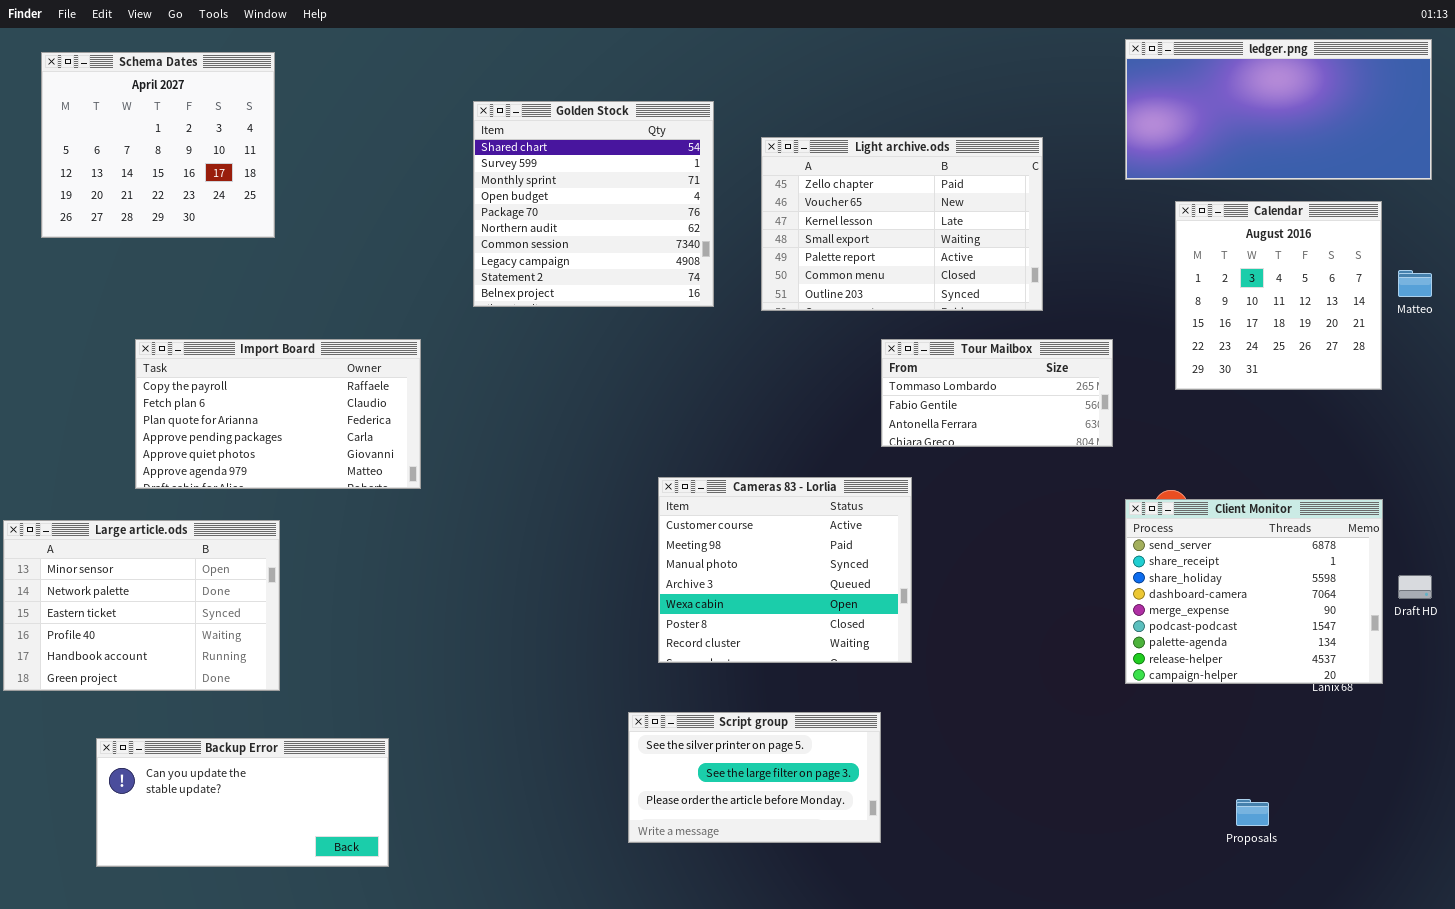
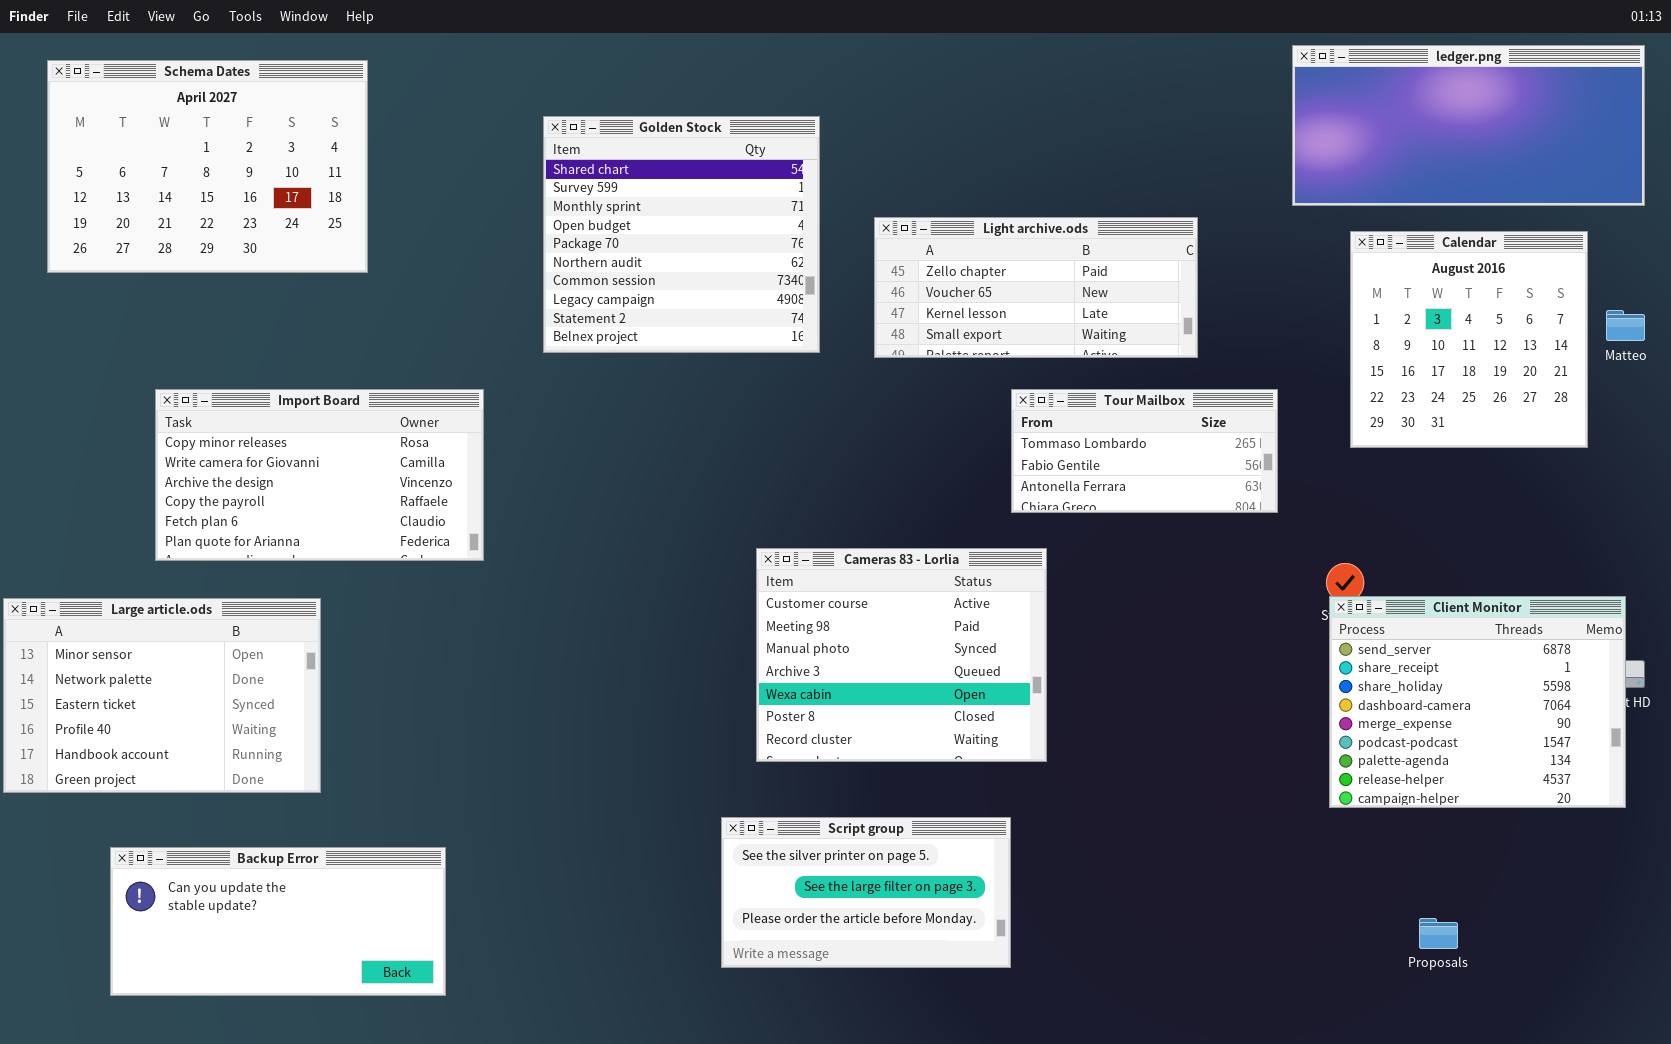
Schema Dates: [41,52,275,238] -> [47,60,368,273], resized
Light archive.ods: [761,137,1043,311] -> [874,217,1198,358], resized
Import Board: [135,339,421,489] -> [155,389,484,561], scrolled up 3 rows
Client Monitor: [1125,499,1383,684] -> [1329,596,1626,808], moved

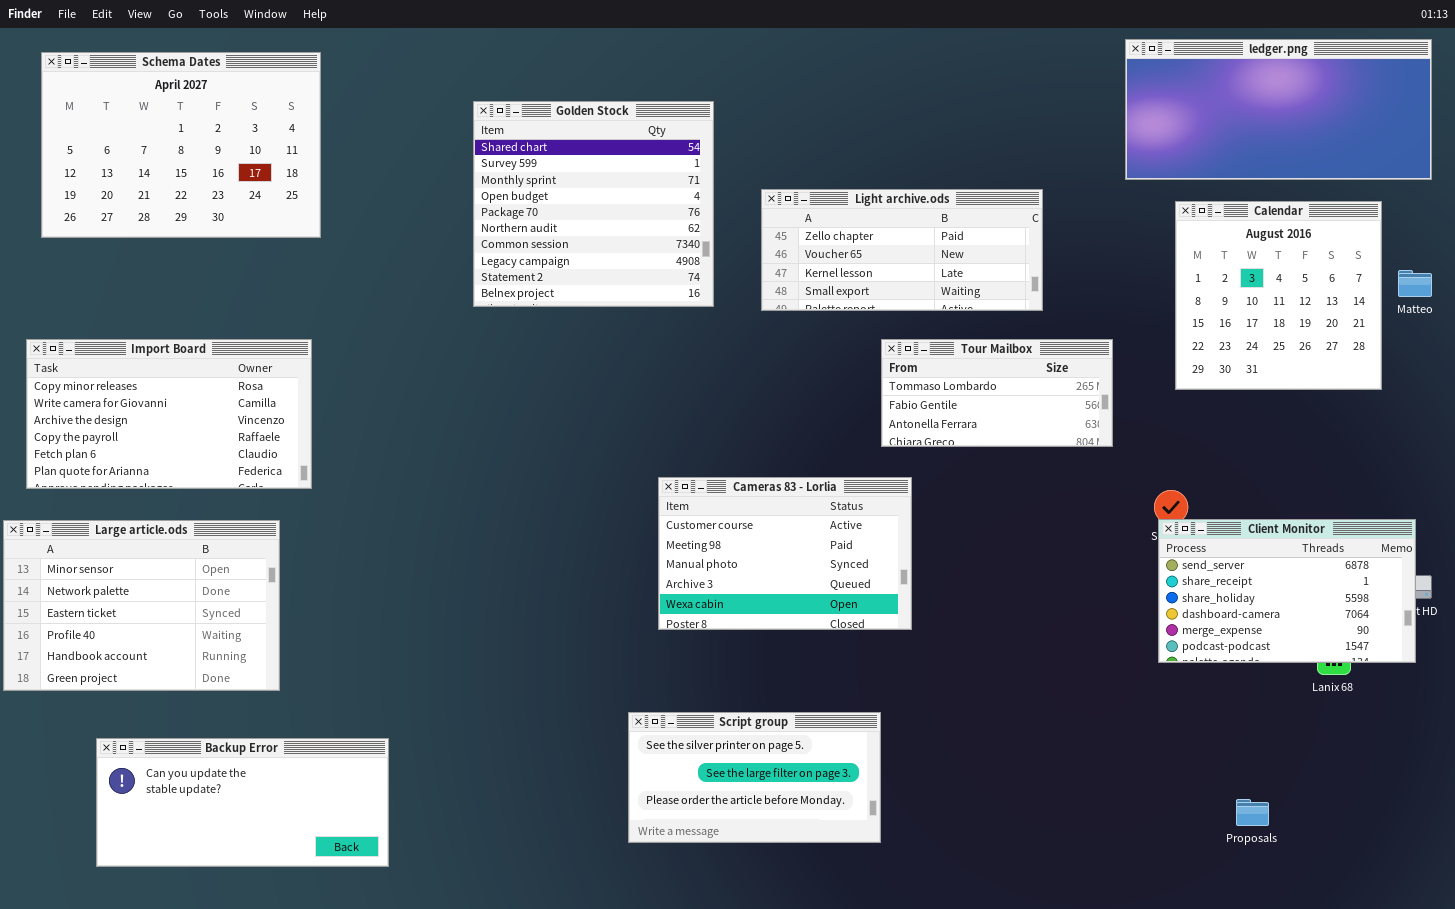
Import Board: [155,389,484,561] -> [26,339,312,489], moved
Cameras 83 - Lorlia: [756,548,1047,762] -> [658,477,912,630], resized
Client Monitor: [1329,596,1626,808] -> [1158,519,1416,663], resized

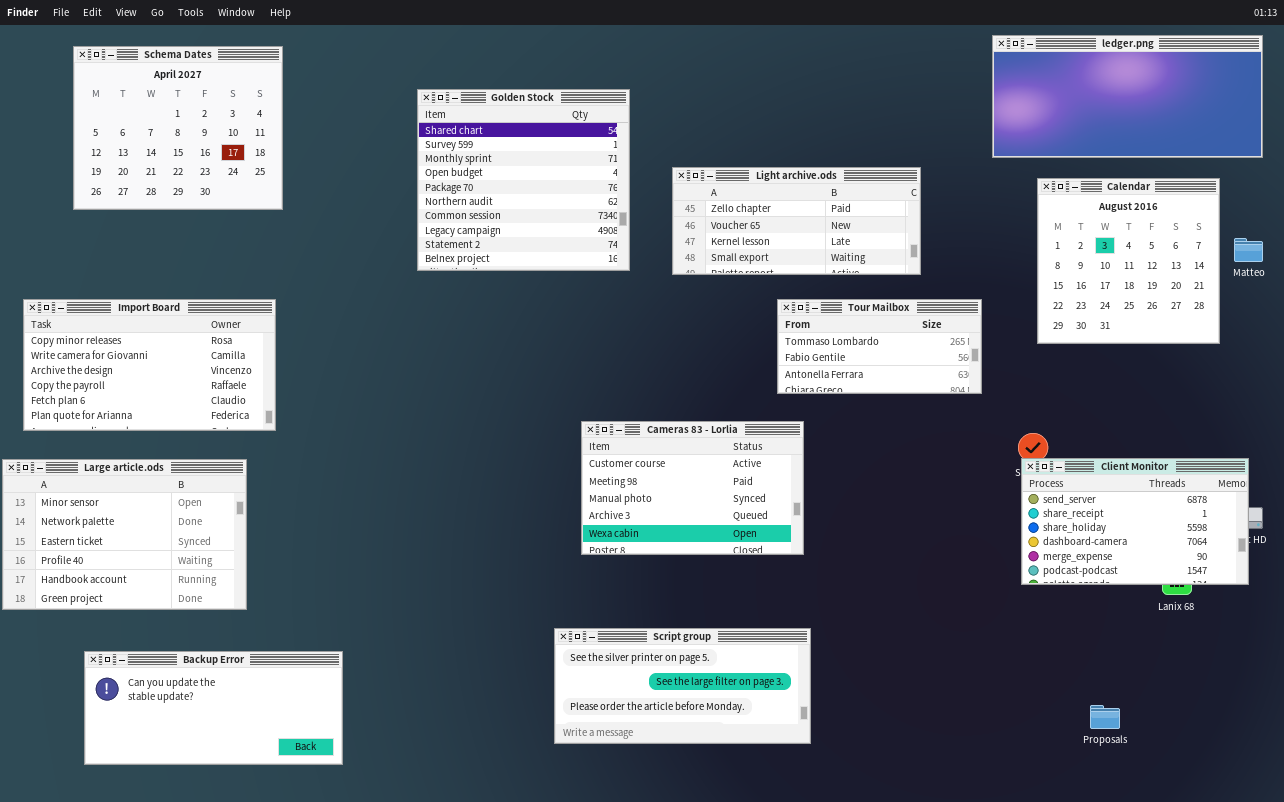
Schema Dates: [41,52,321,238] -> [73,46,283,210], resized
Script group: [628,712,881,843] -> [554,628,811,744], resized

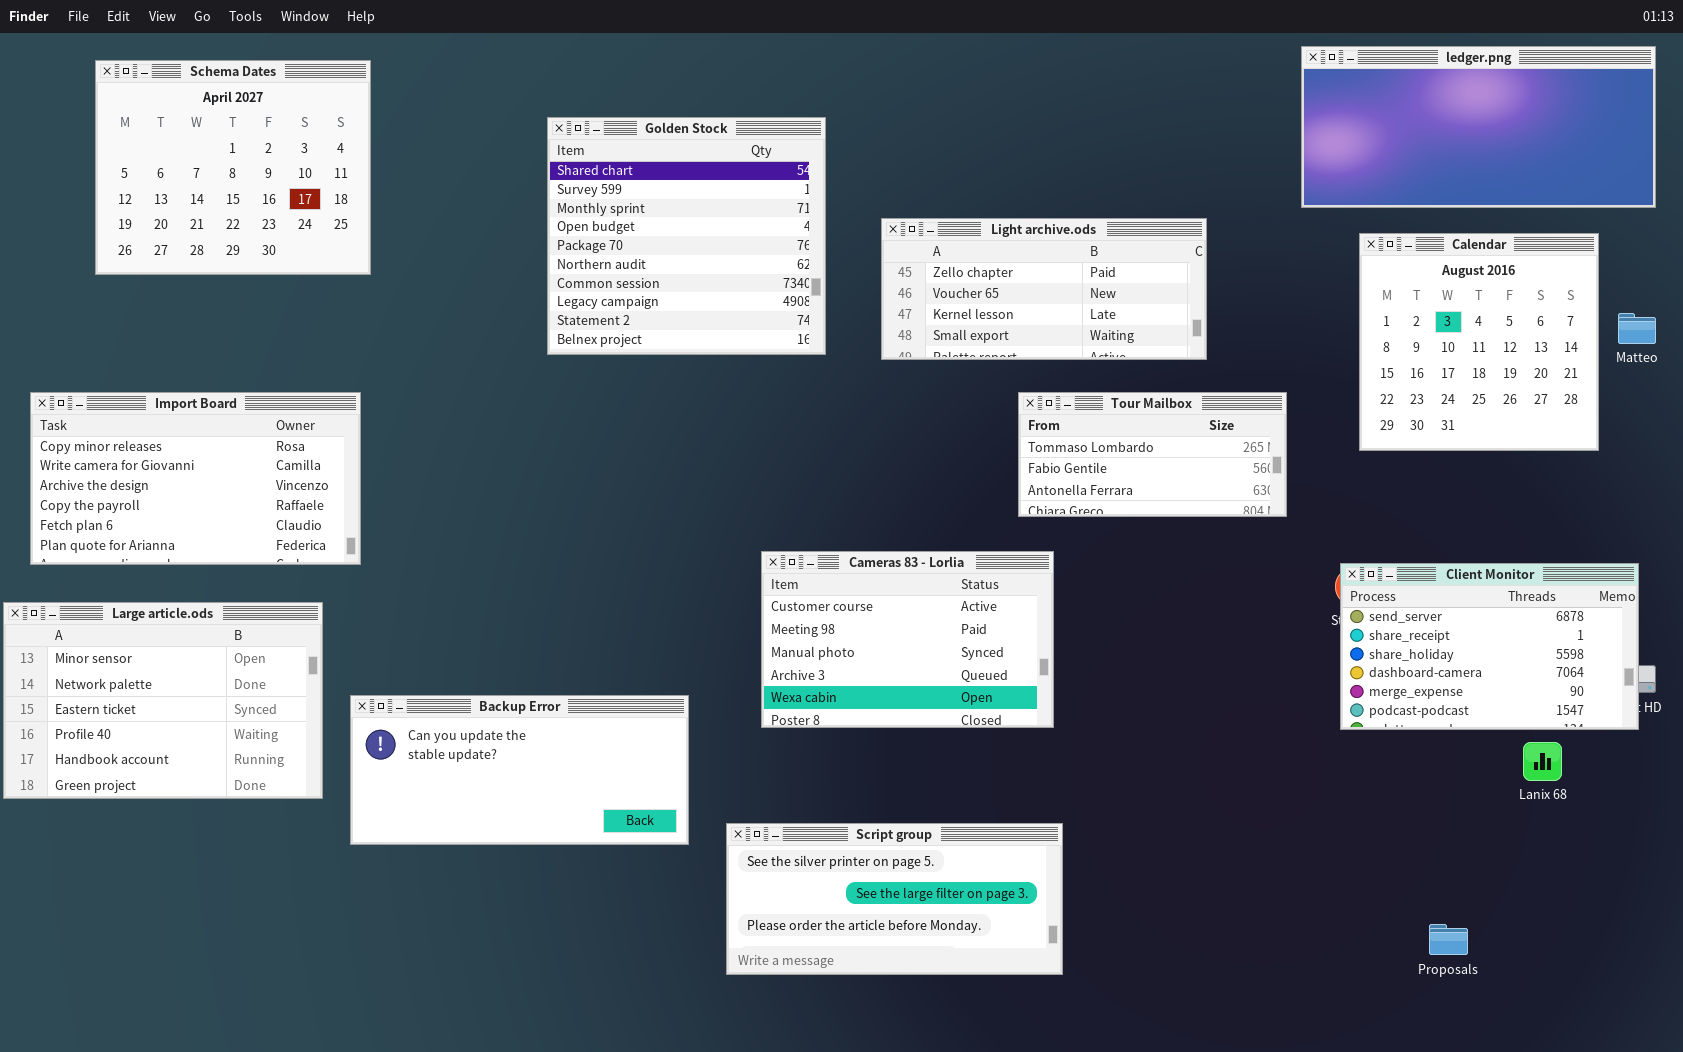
Client Monitor: [1021,458,1249,585] -> [1340,563,1639,730], moved
Backup Error: [84,651,343,765] -> [350,695,689,845], moved

